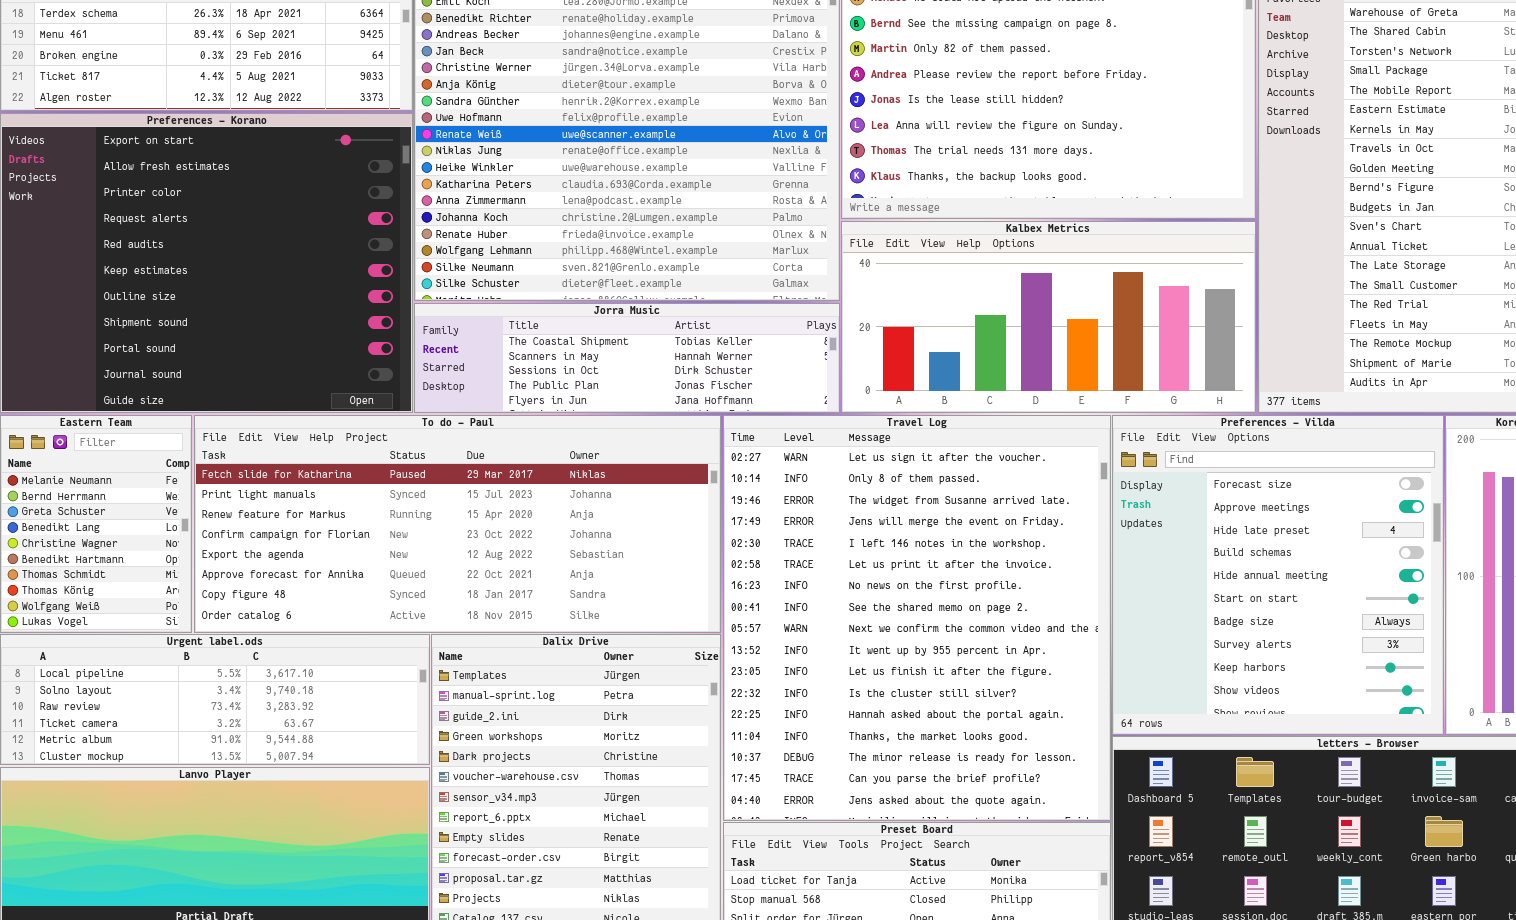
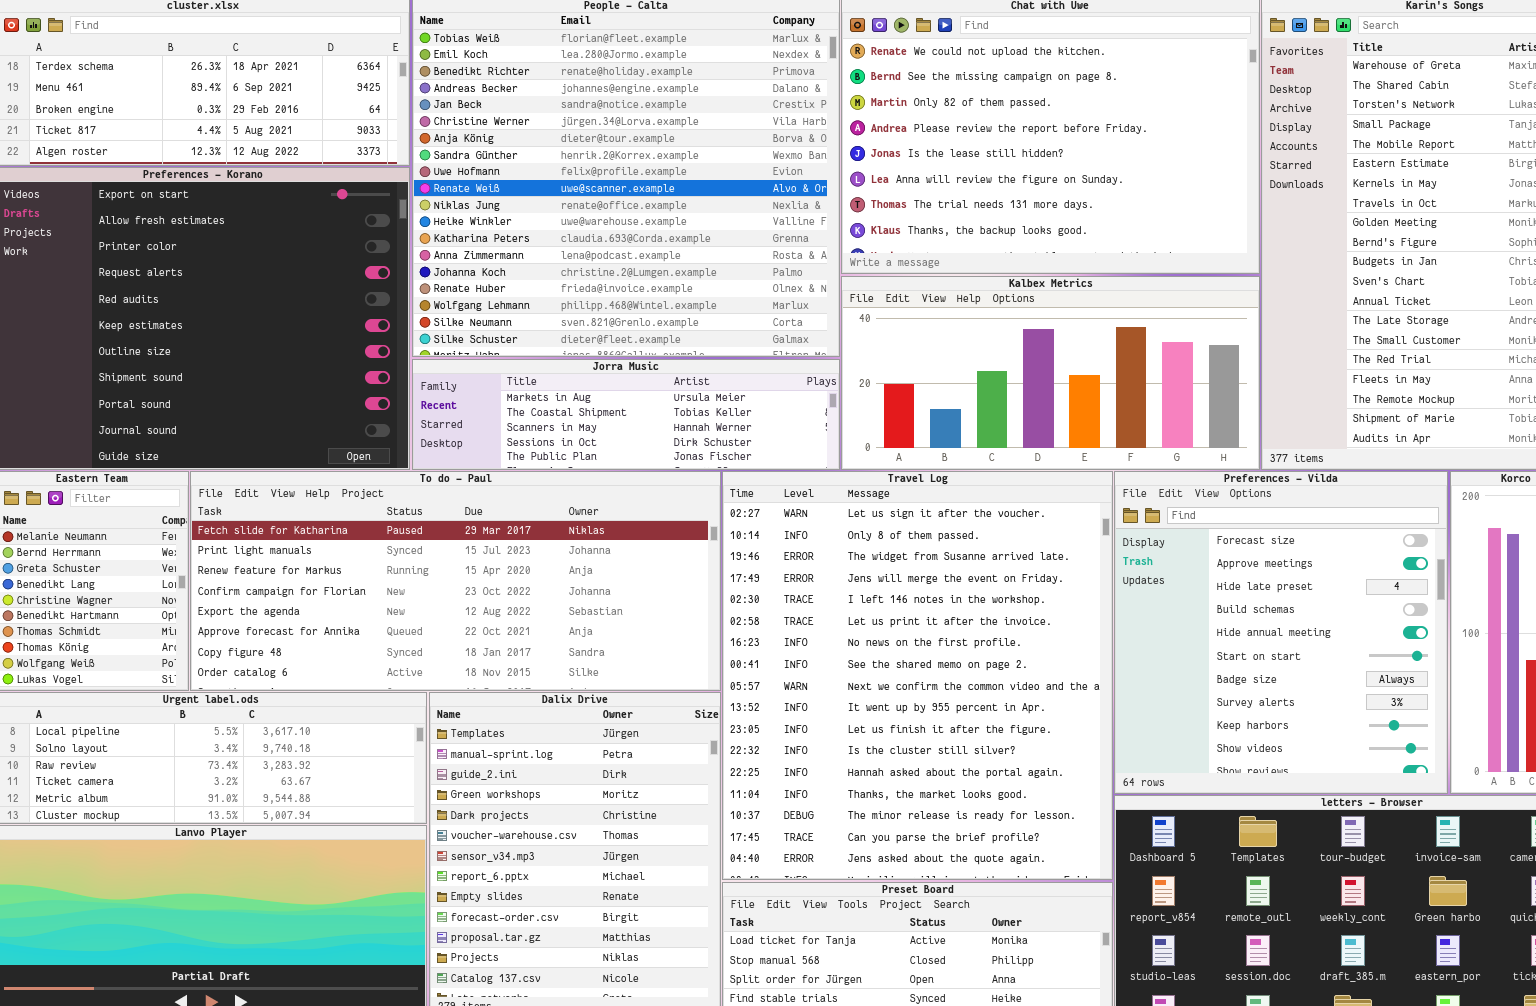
Jorra Music: [414,303,840,413] -> [412,359,840,470], scrolled up 1 row

